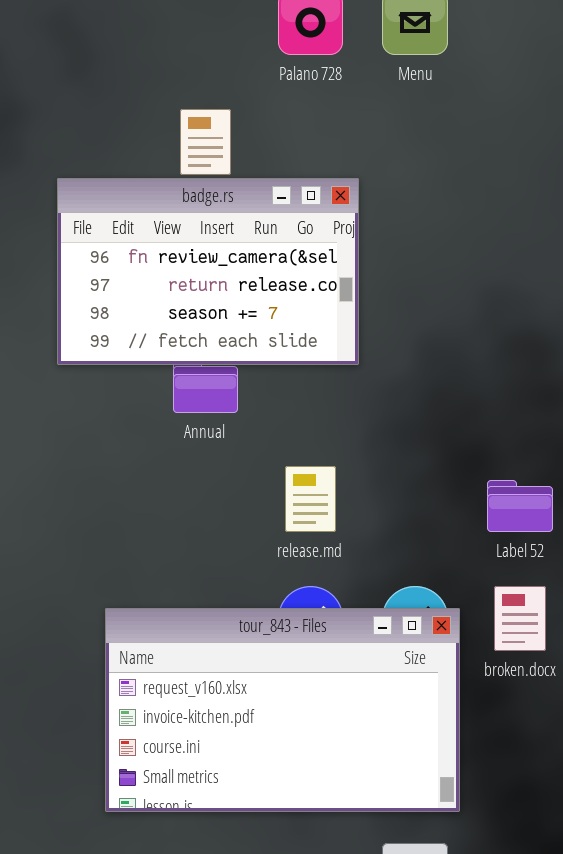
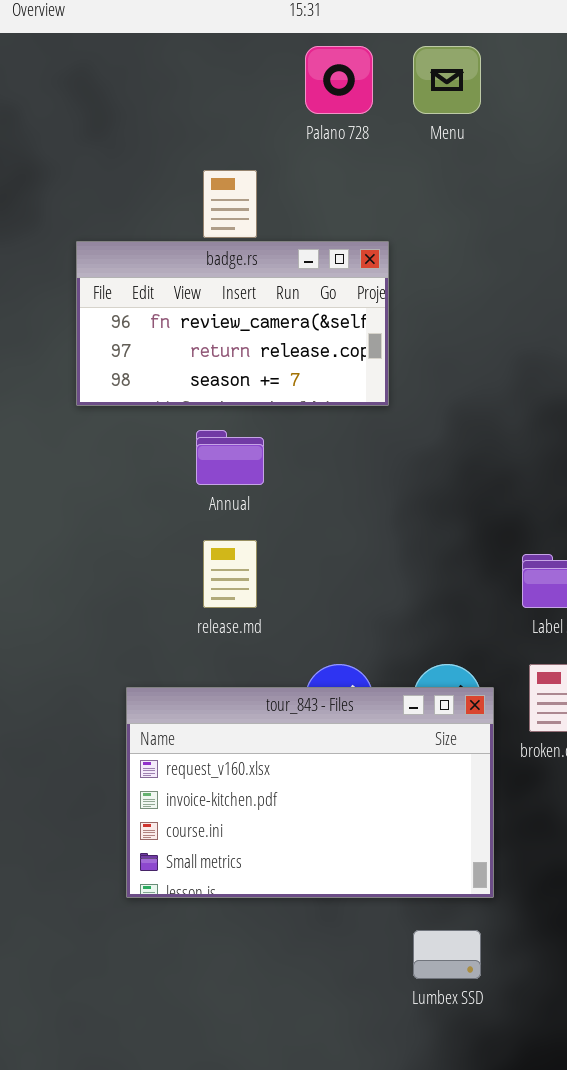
badge.rs: [57,178,359,365] -> [76,241,389,406], resized
release.md: [285,466,336,532] -> [203,540,257,608], moved

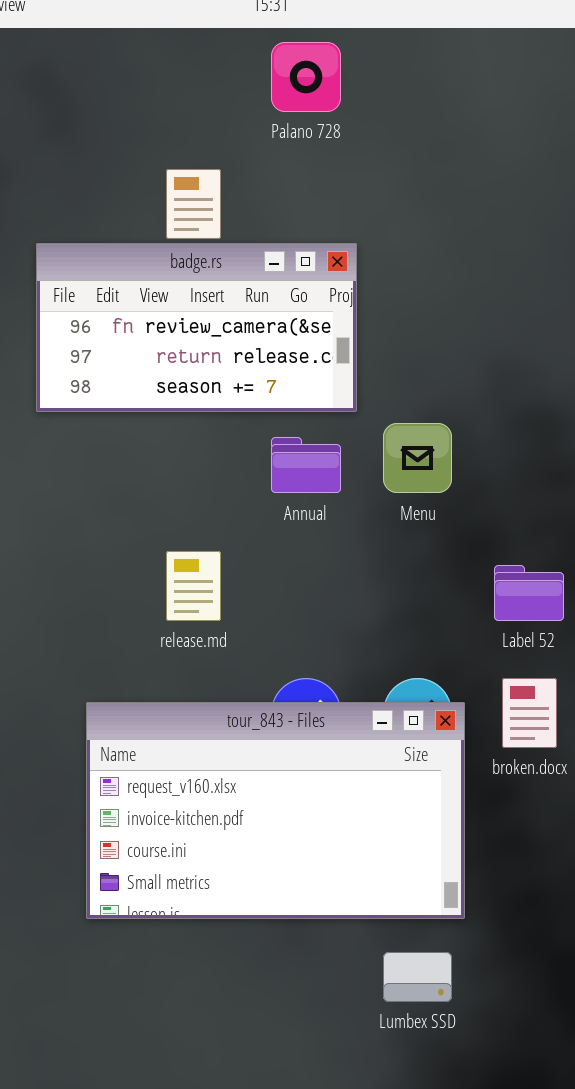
Menu: [413,46,481,114] -> [383,423,452,493], moved
Annual: [196,430,264,485] -> [271,437,341,493], moved

